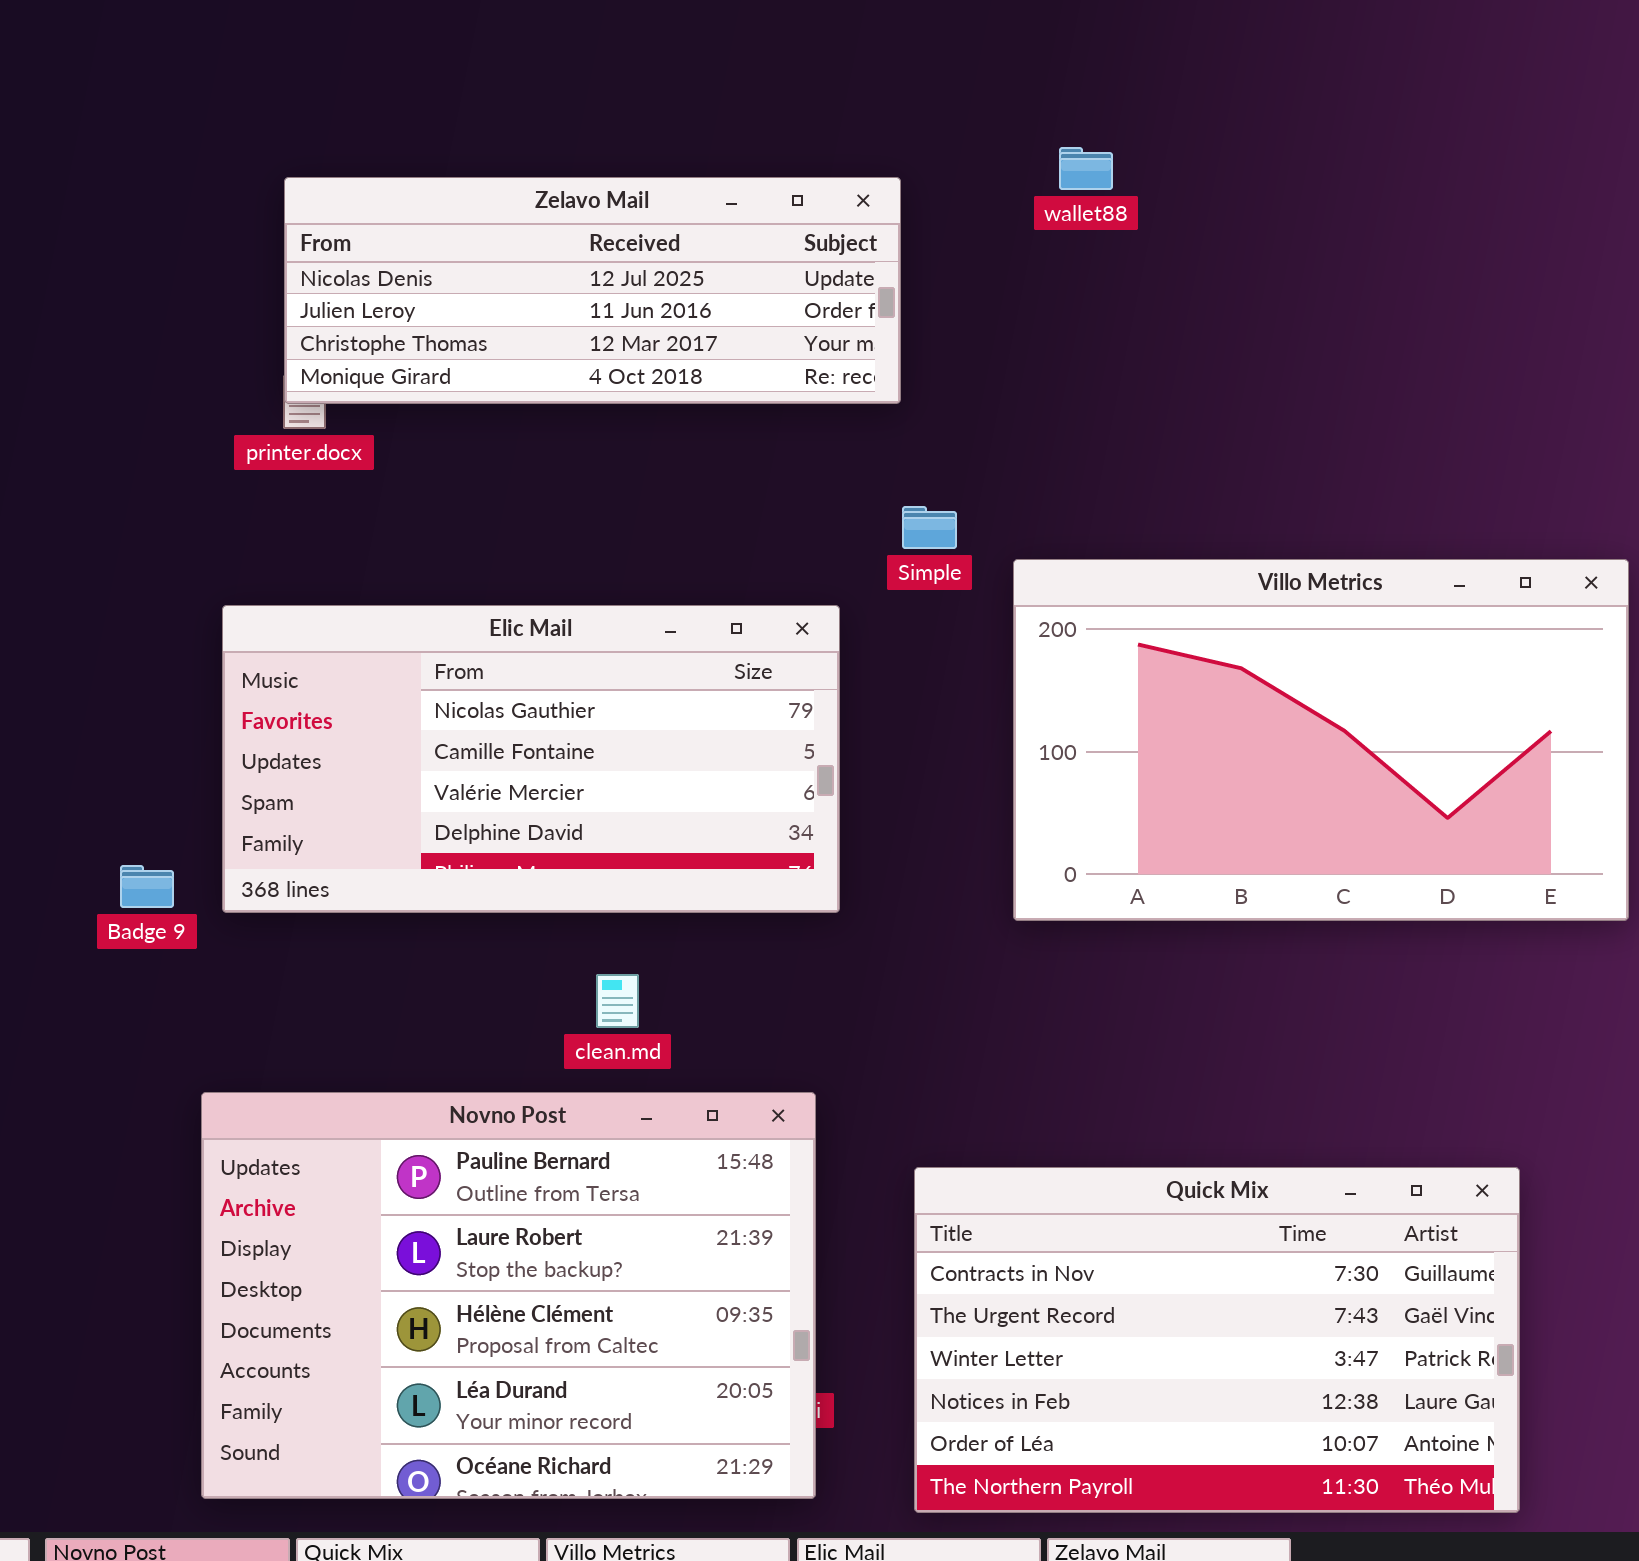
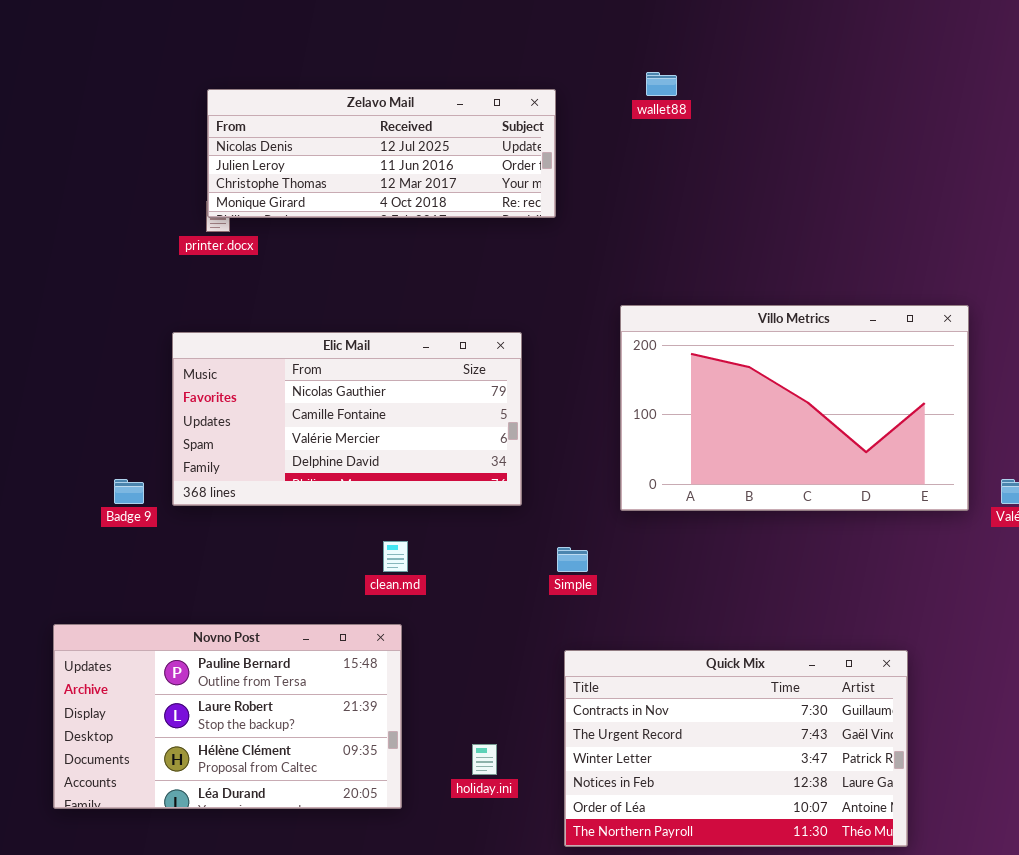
Simple: [902,506,957,549] -> [557,547,588,572], moved
Novno Post: [201,1092,816,1499] -> [53,624,402,809], moved, resized

